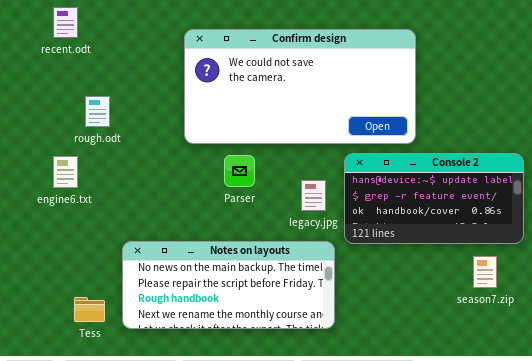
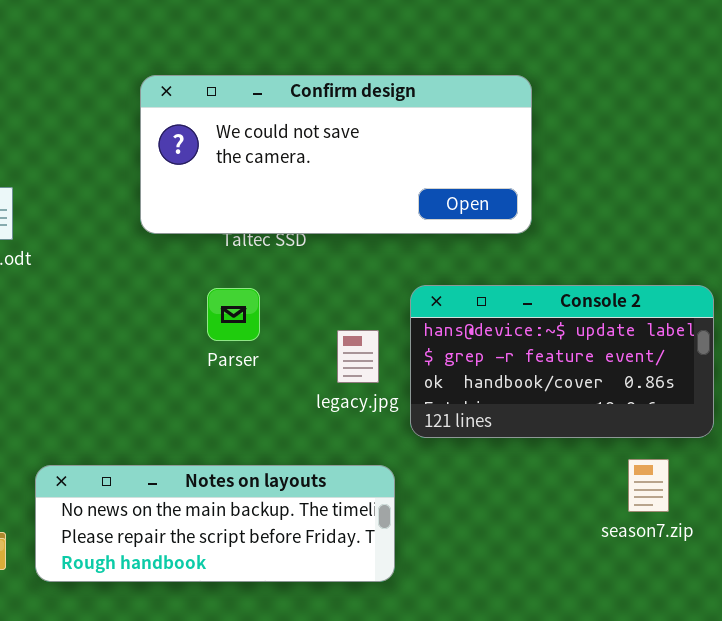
Confirm design: [184,29,416,144] -> [140,75,532,234], resized
Notes on layouts: [122,241,335,329] -> [35,465,395,582], resized

